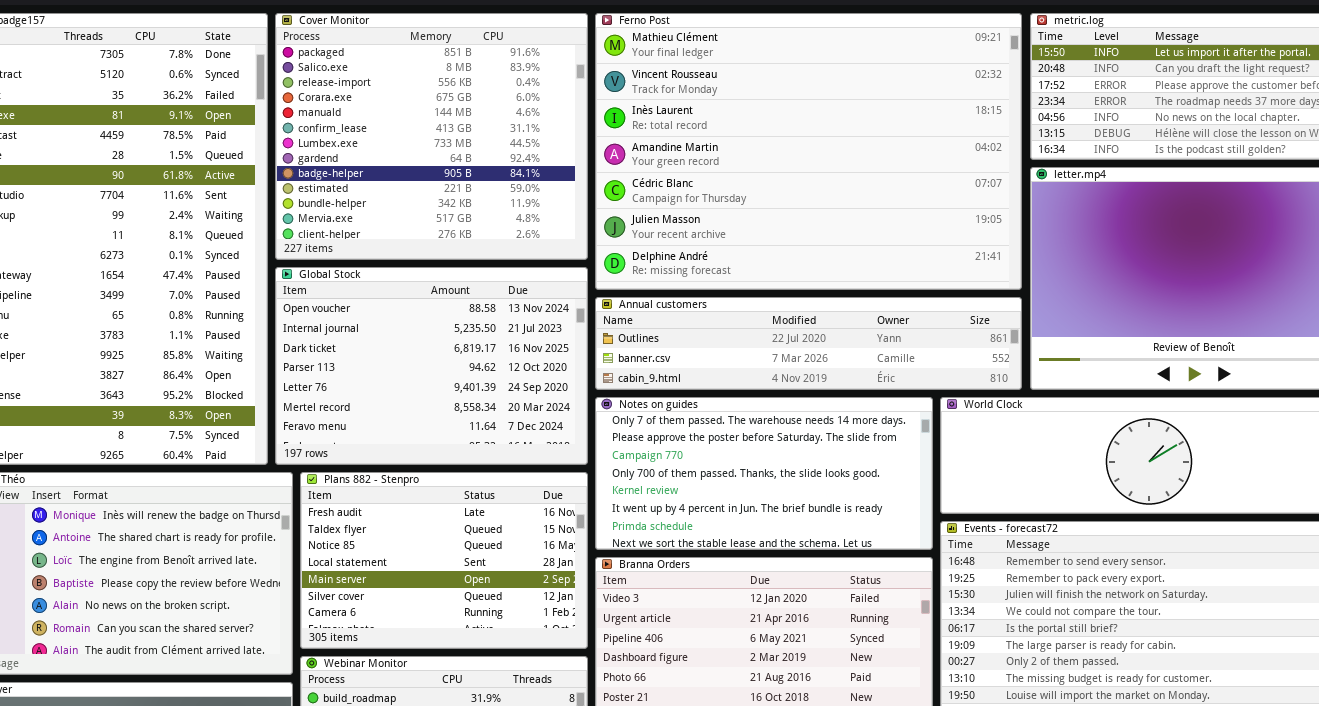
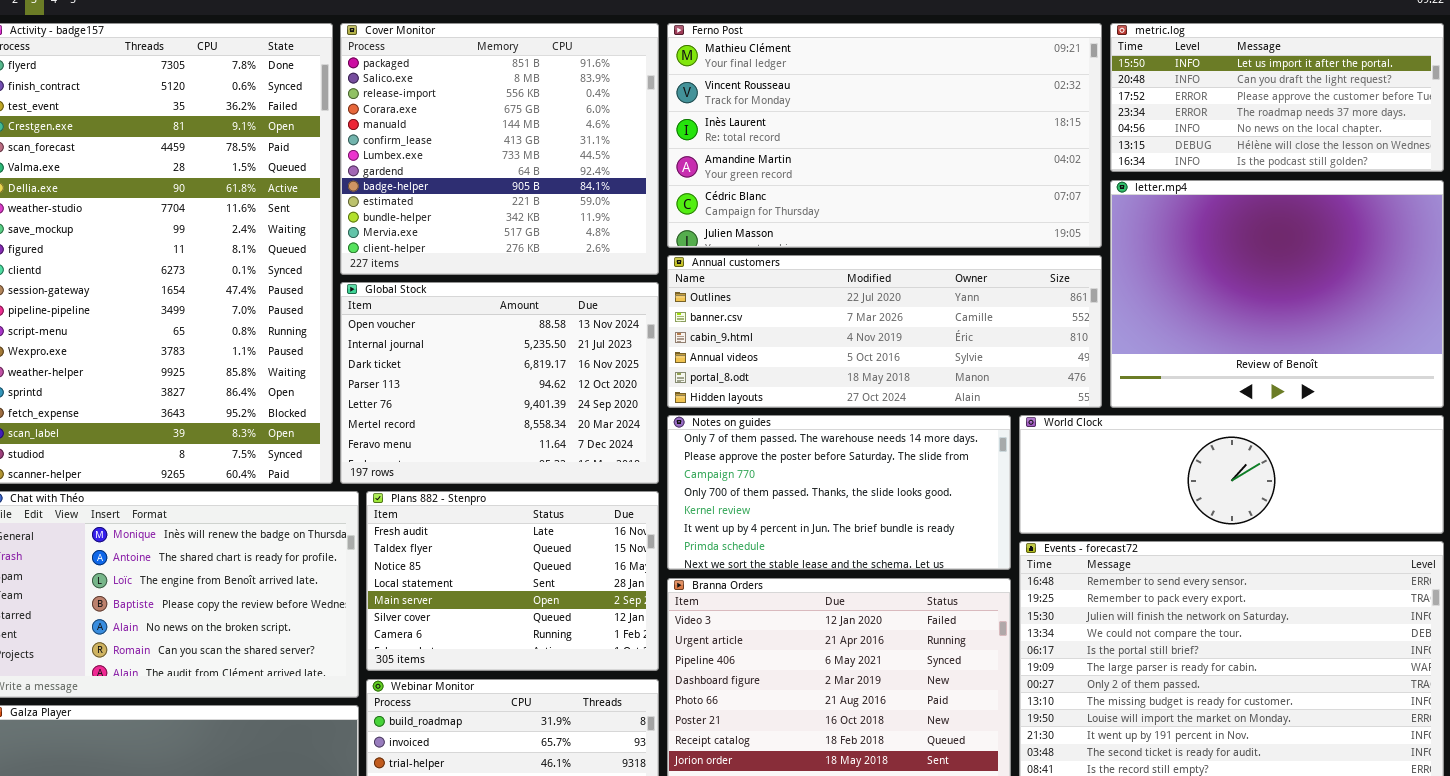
Ferno Post: [595,13,1022,290] -> [667,23,1102,248], resized
Annual customers: [595,297,1022,390] -> [667,255,1102,408], resized

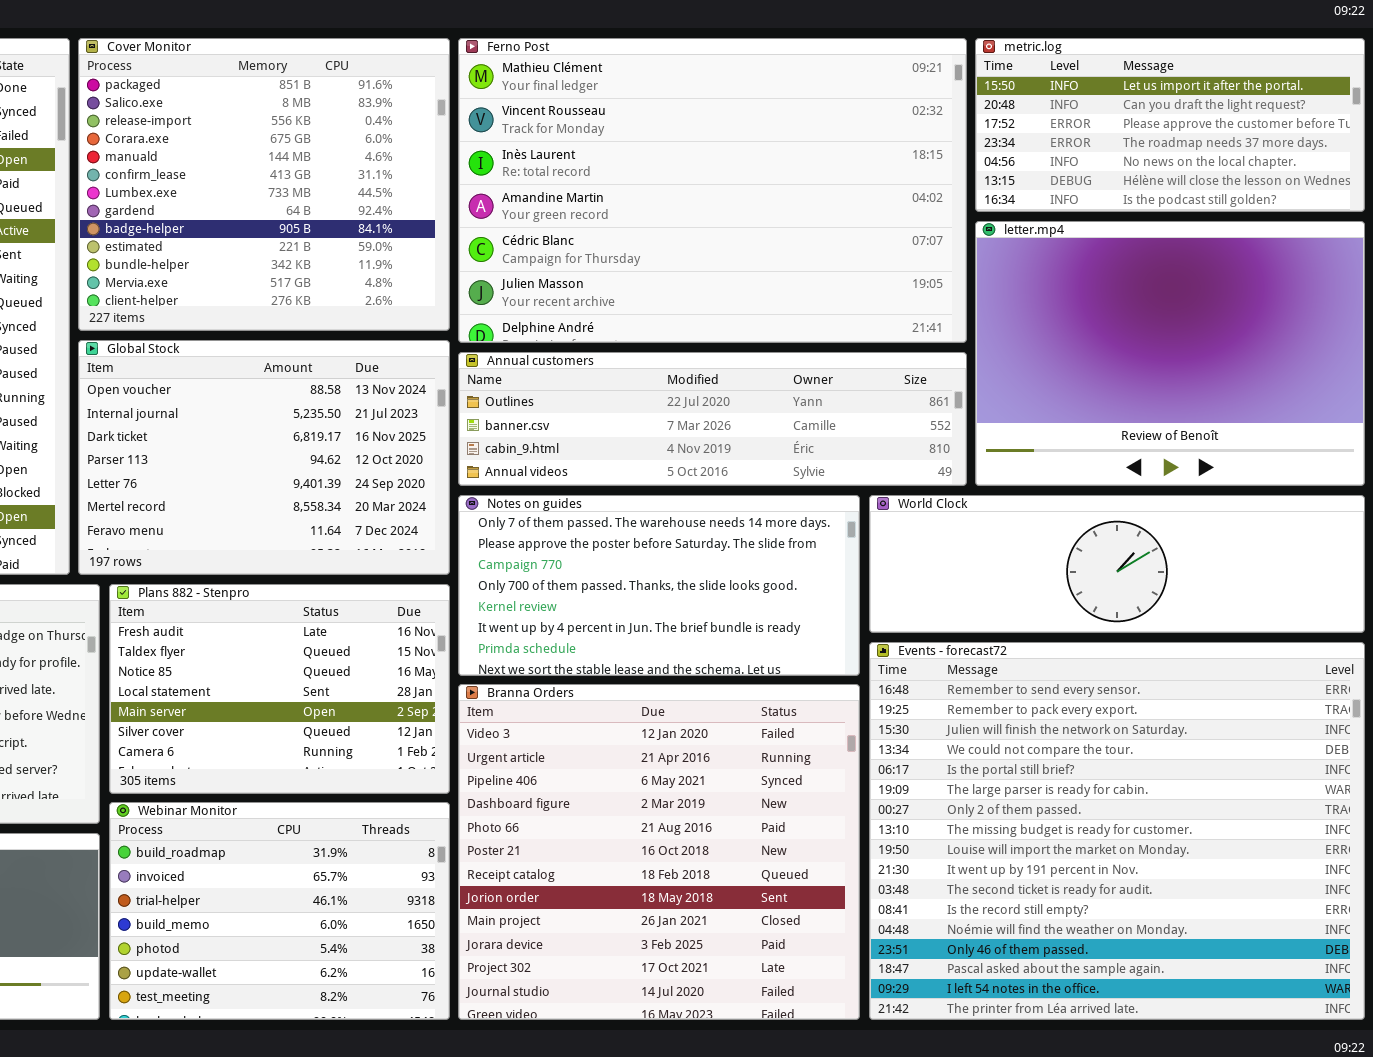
Ferno Post: [667,23,1102,248] -> [458,38,967,343], resized
Annual customers: [667,255,1102,408] -> [458,352,967,486], resized

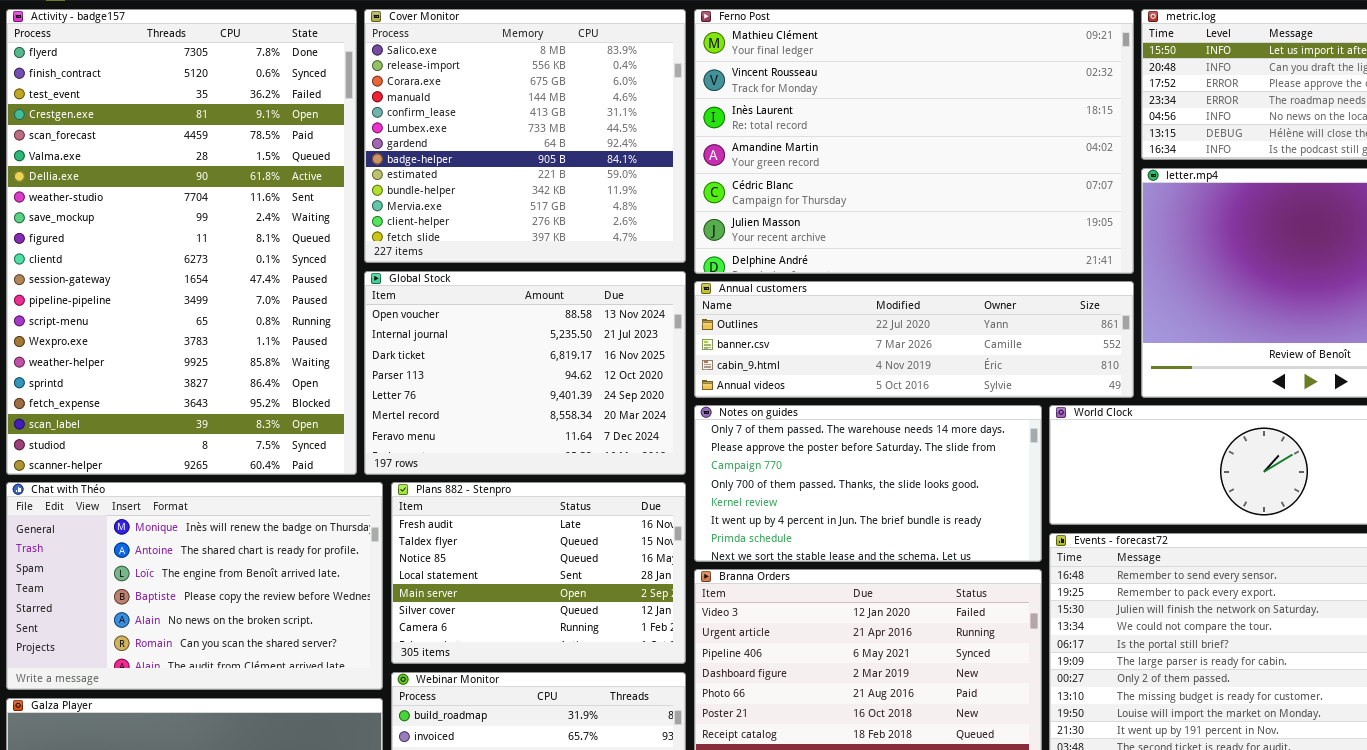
Cover Monitor: [78,38,450,331] -> [364,9,686,263], scrolled down 1 row

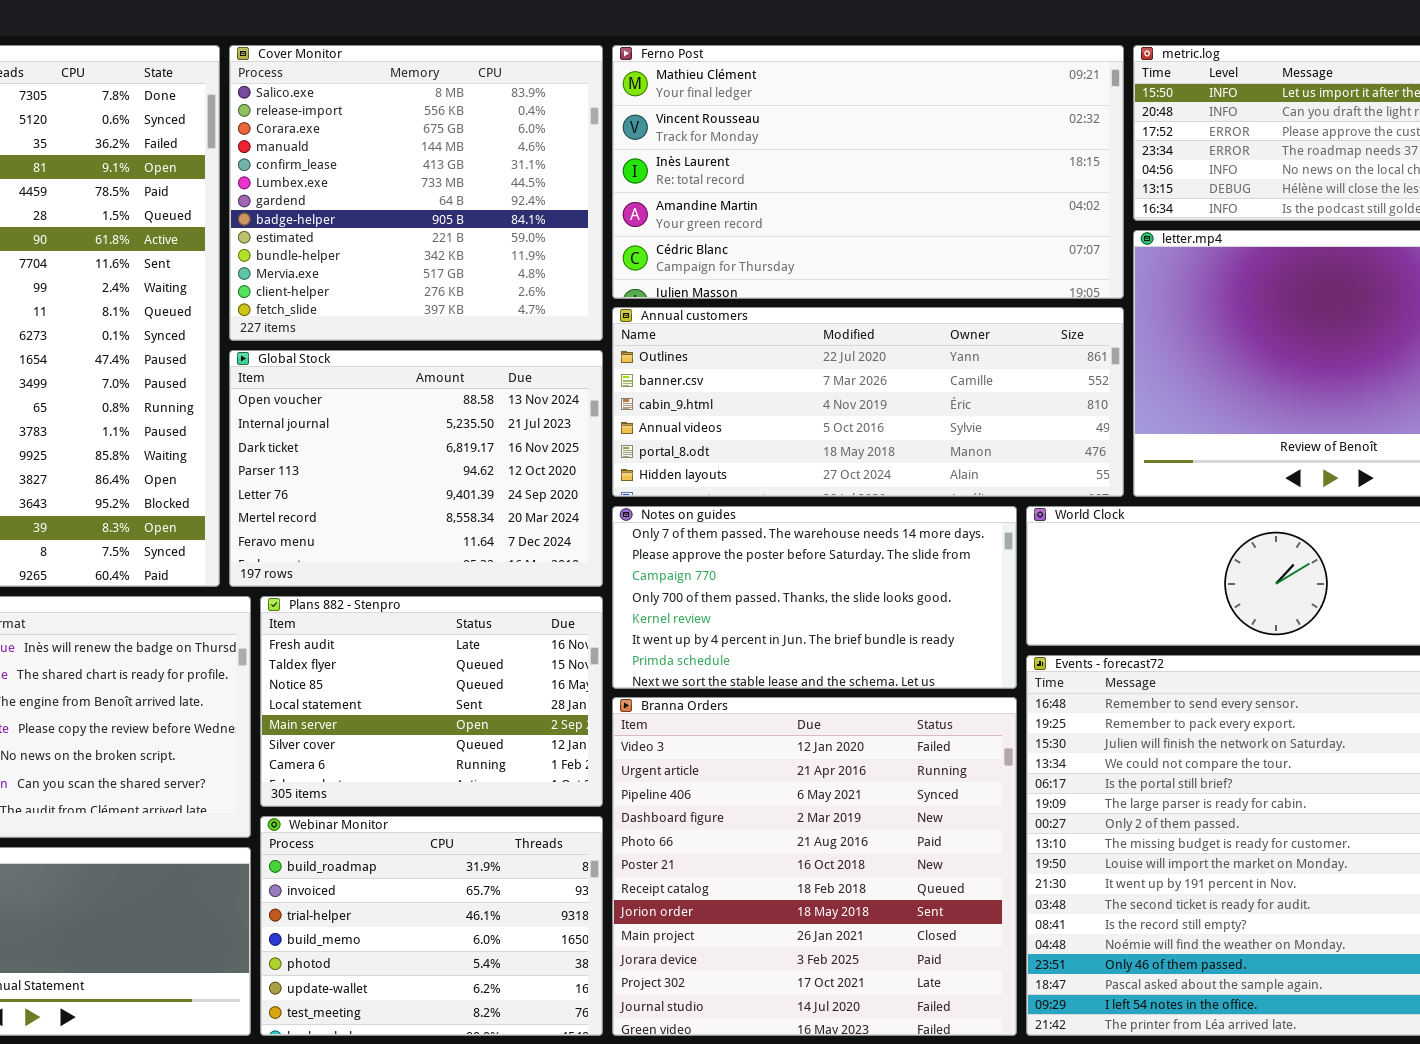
Ferno Post: [694,9,1134,274] -> [612,45,1124,299], resized
Annual customers: [694,281,1134,398] -> [612,307,1124,497], resized

